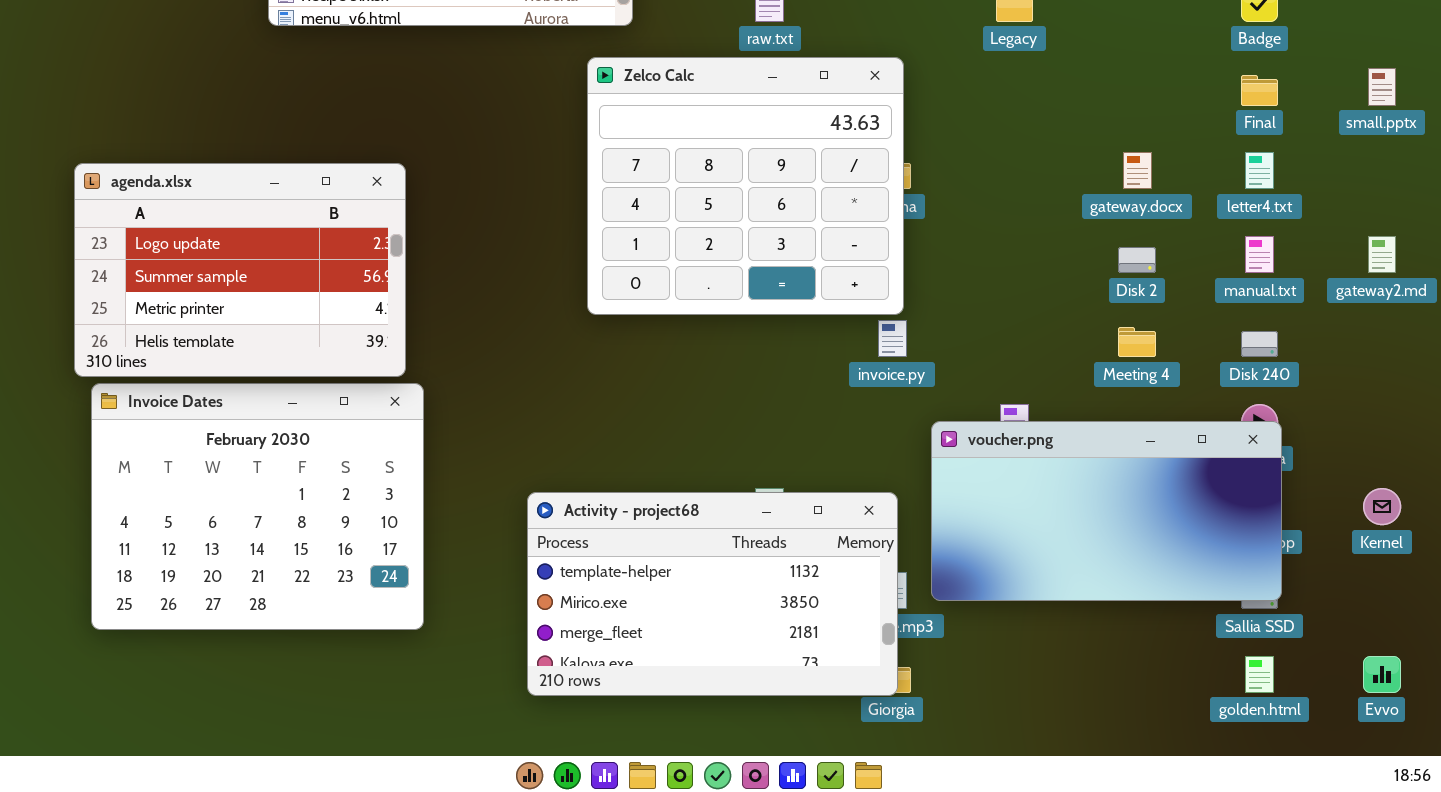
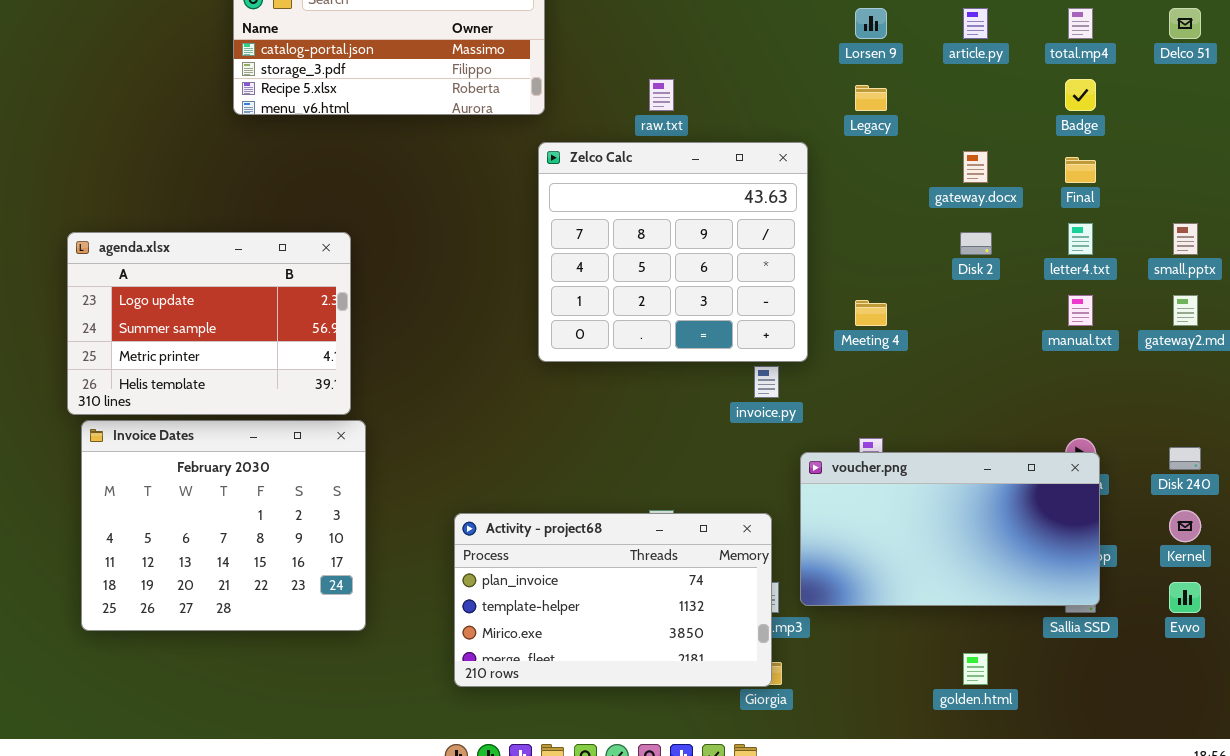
Zelco Calc: [587,57,904,315] -> [538,142,808,362], moved
small.pptx: [1368,68,1396,106] -> [1173,223,1198,255], moved
gateway.docx: [1123,152,1152,189] -> [963,151,988,183], moved
Disk 2: [1118,247,1156,273] -> [960,232,992,255], moved
Meeting 4: [1118,327,1156,357] -> [855,300,887,326], moved
Disk 240: [1241,331,1278,357] -> [1169,447,1201,470], moved
Activity - project68: [527,492,898,696] -> [454,513,772,687], scrolled up 1 row
golden.html: [1245,656,1274,693] -> [963,653,988,685], moved
Evvo: [1363,656,1401,693] -> [1169,582,1201,613], moved

